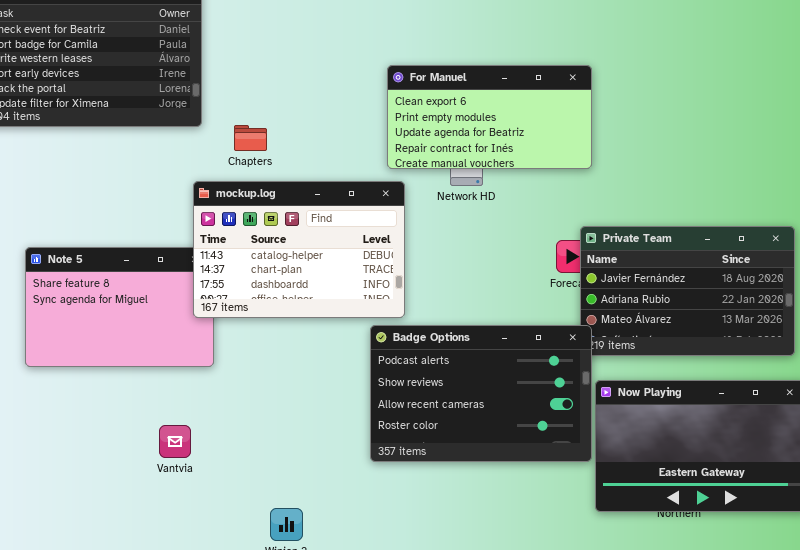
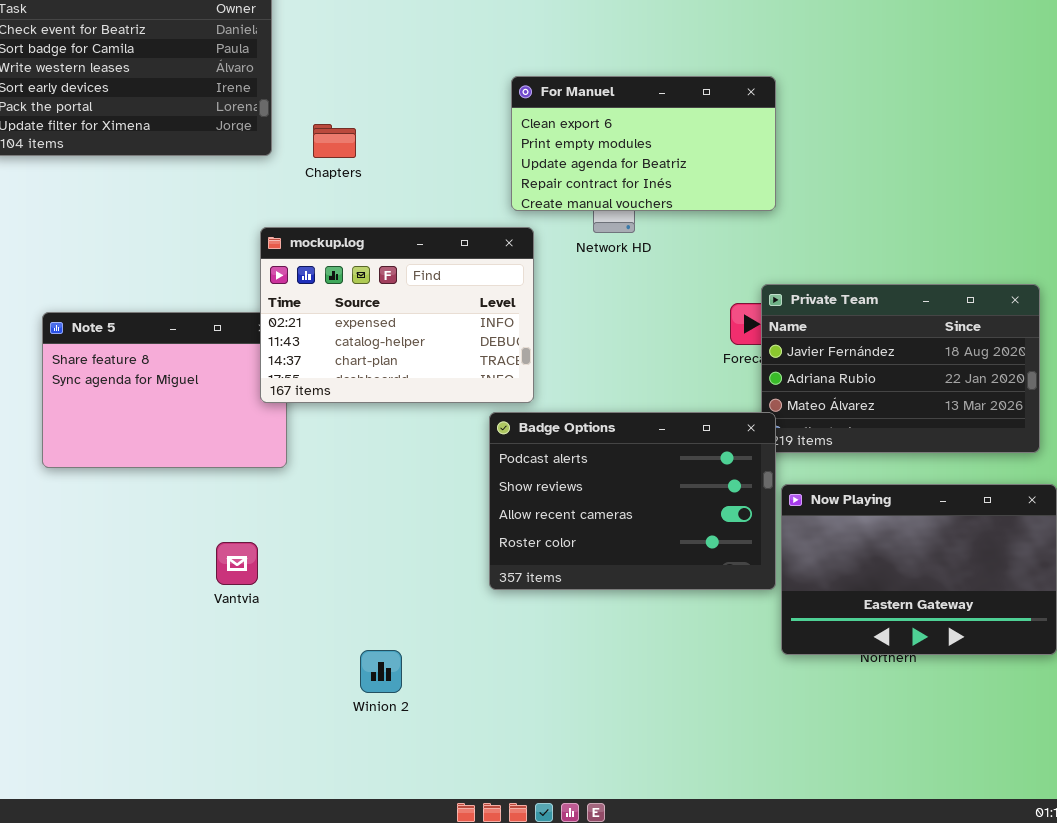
Chapters: [234,125,267,151] -> [313,124,356,158], moved
mockup.log: [193,181,405,318] -> [260,227,534,403], scrolled up 1 row

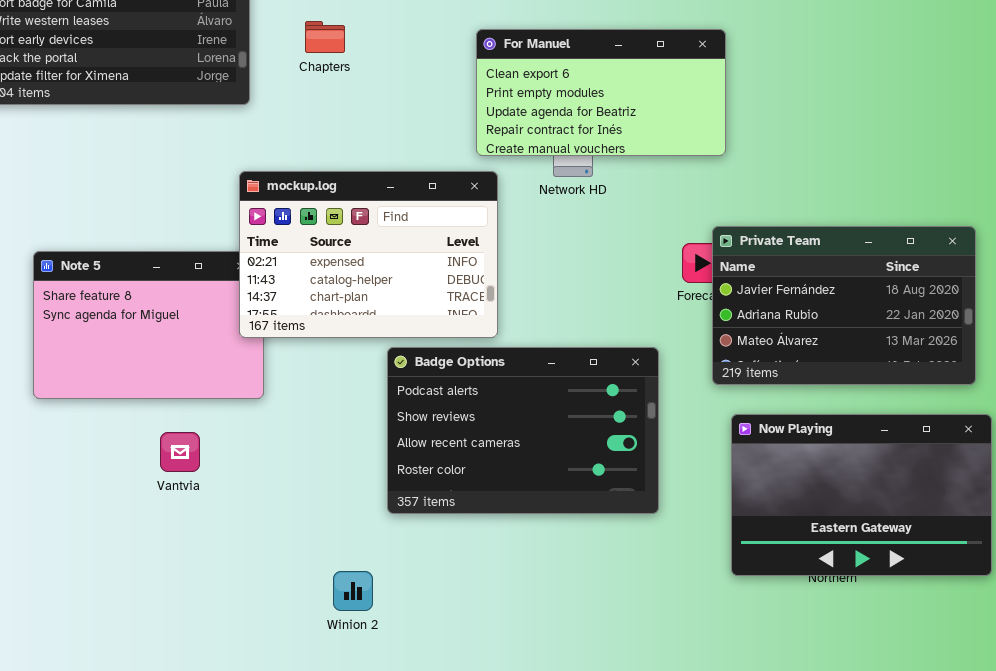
Chapters: [313,124,356,158] -> [305,21,345,53], moved
Badge Options: [489,412,776,590] -> [387,347,659,514], moved
Vantvia: [216,542,258,585] -> [160,432,200,472], moved

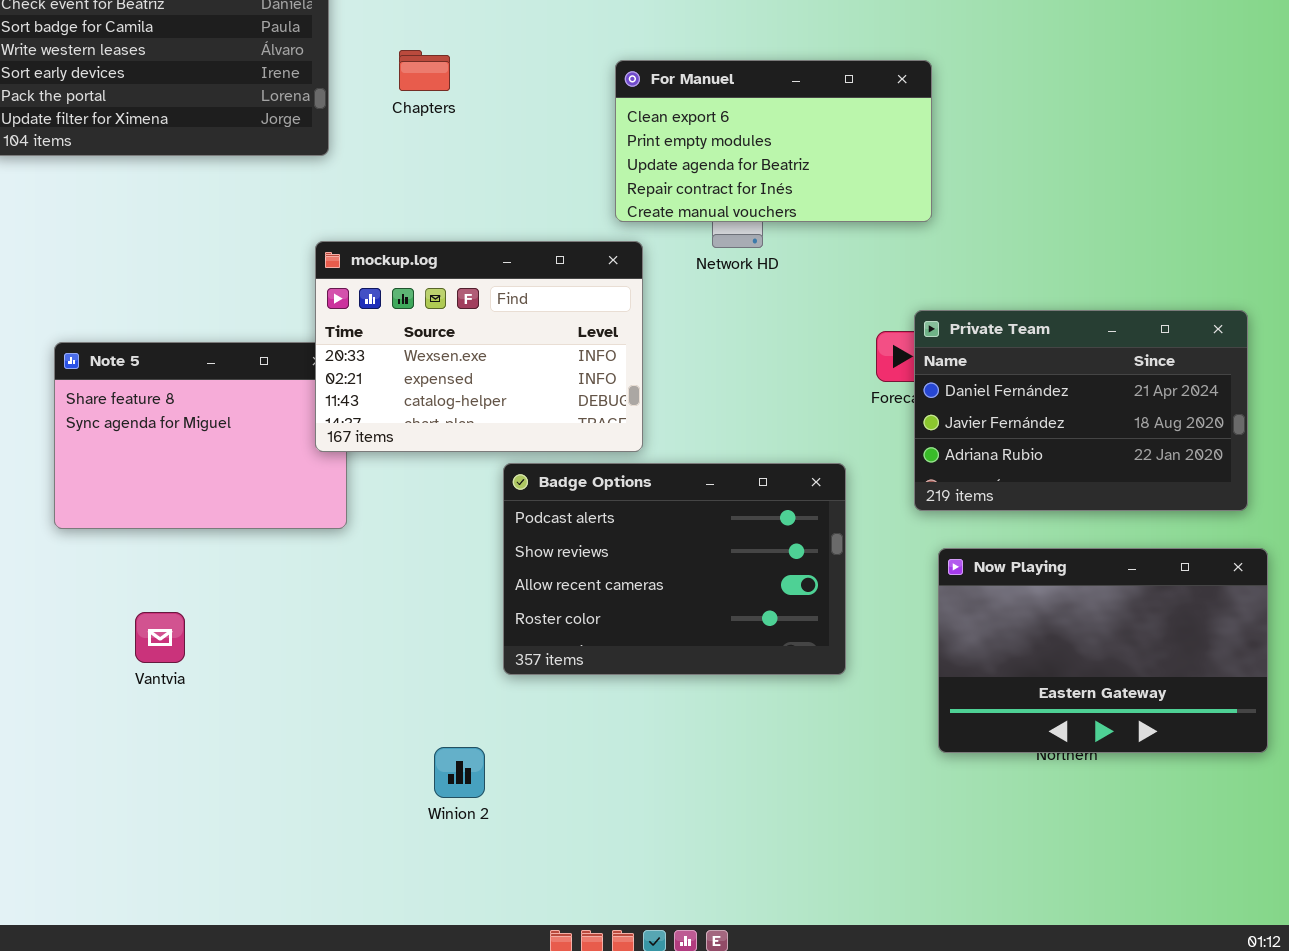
mockup.log: [239,171,498,338] -> [315,241,643,452], scrolled up 1 row
Private Team: [712,226,976,385] -> [914,310,1248,511], scrolled up 1 row
Vantvia: [160,432,200,472] -> [135,612,185,663], moved

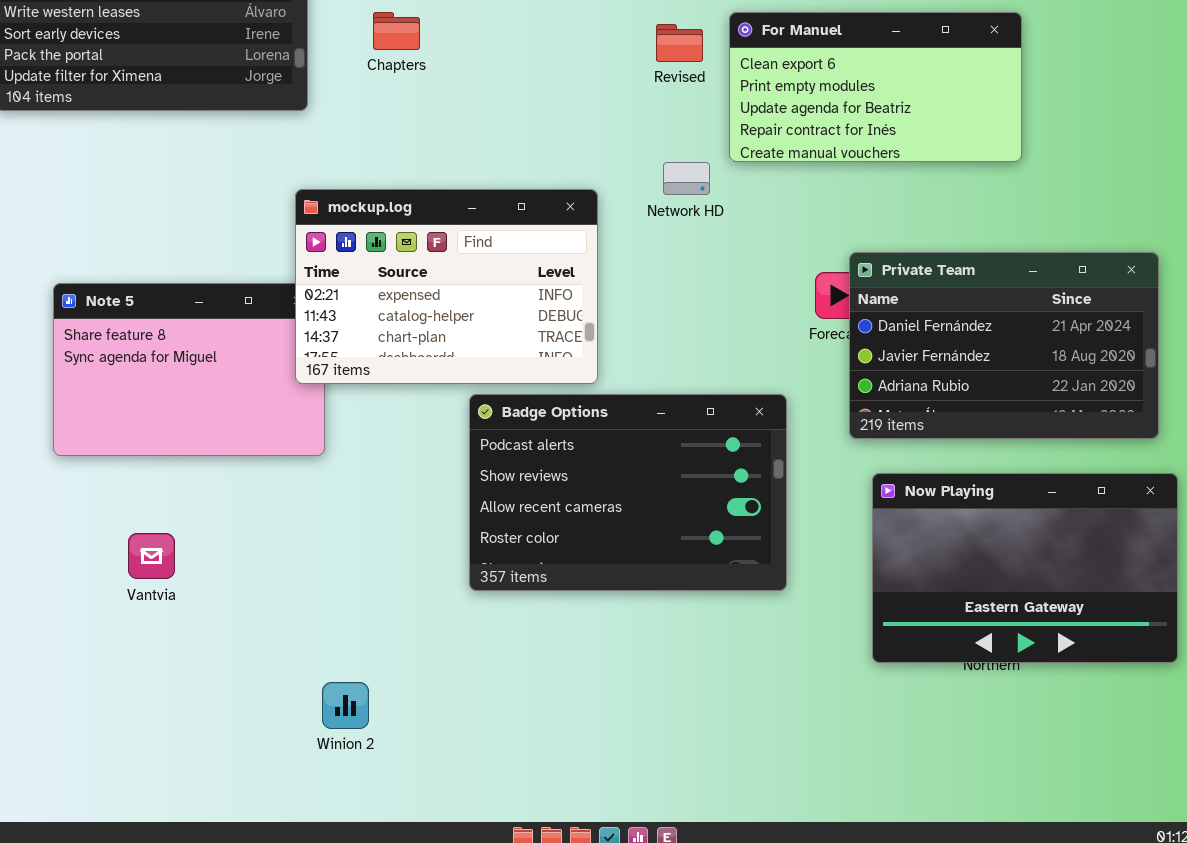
For Manuel: [615,60,932,222] -> [729,12,1022,162], moved
mockup.log: [315,241,643,452] -> [295,189,598,384], scrolled down 1 row
Winion 2: [434,747,485,798] -> [322,682,369,729], moved

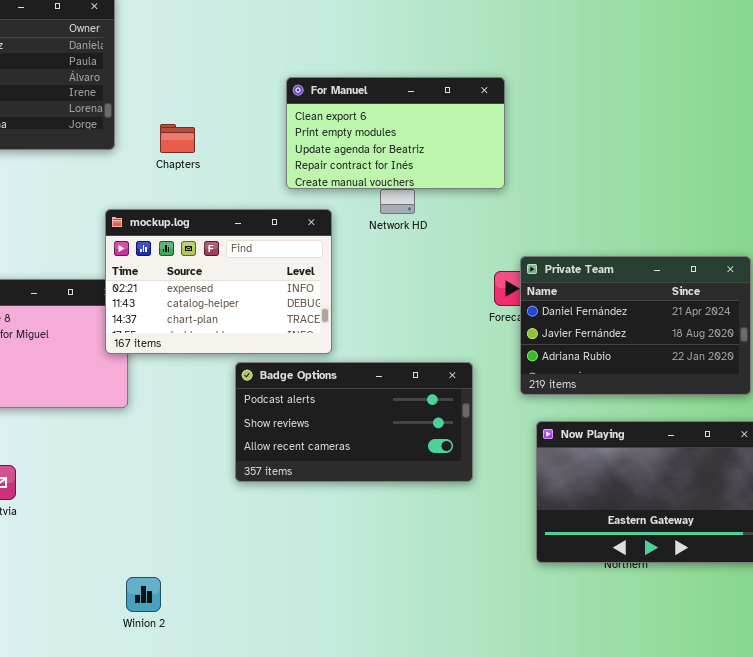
Chapters: [373,12,420,50] -> [160,124,195,153], moved
For Manuel: [729,12,1022,162] -> [286,77,505,189], moved
Badge Options: [469,394,787,591] -> [235,362,473,482], resized

